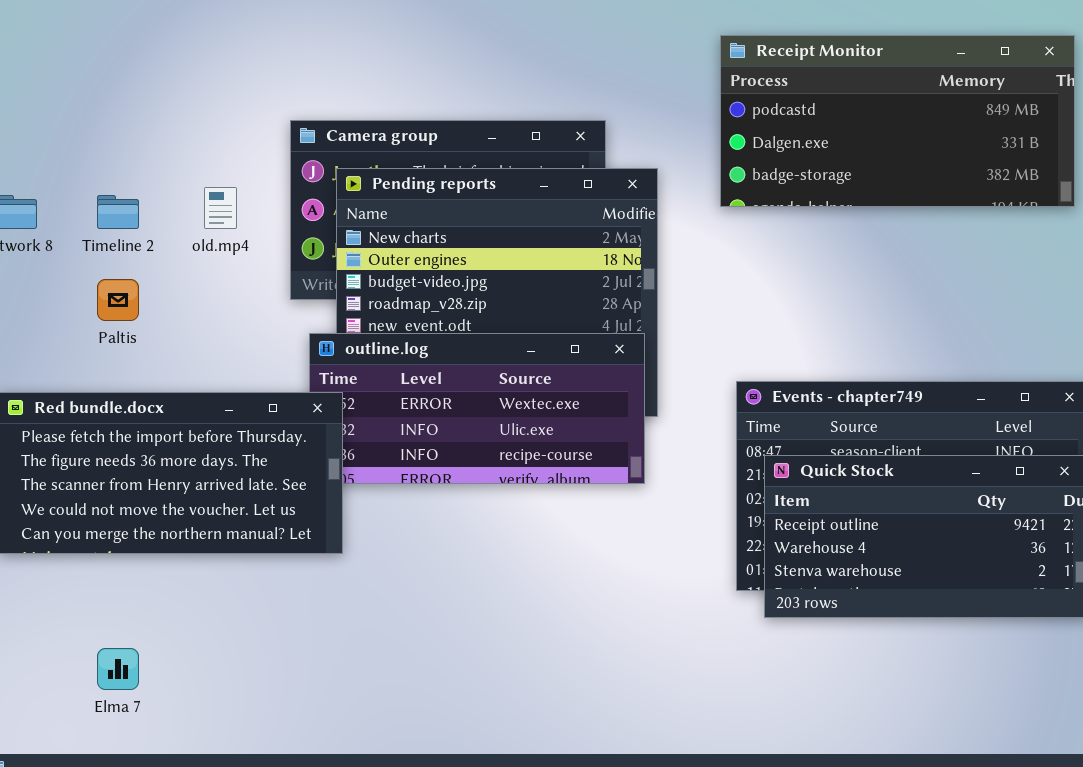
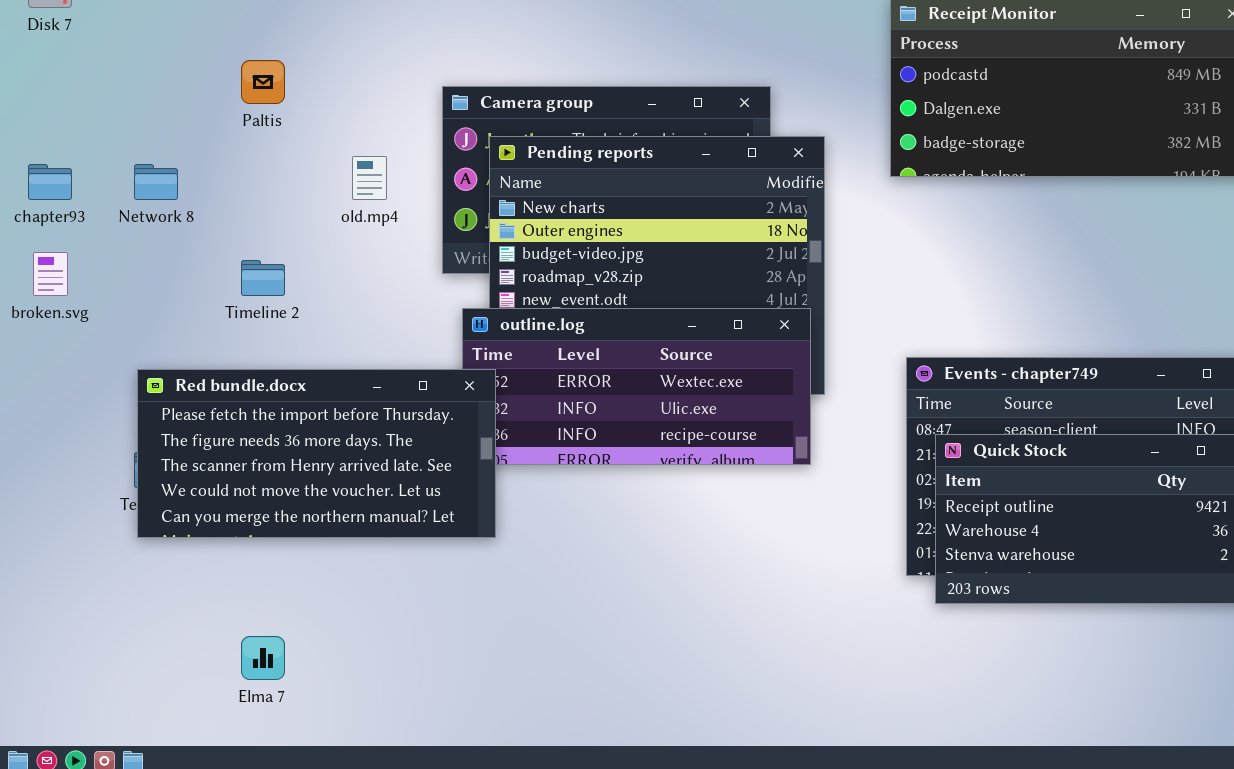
Timeline 2: [97,195,139,229] -> [241,260,285,296], moved
Paltis: [97,279,139,321] -> [241,60,285,104], moved

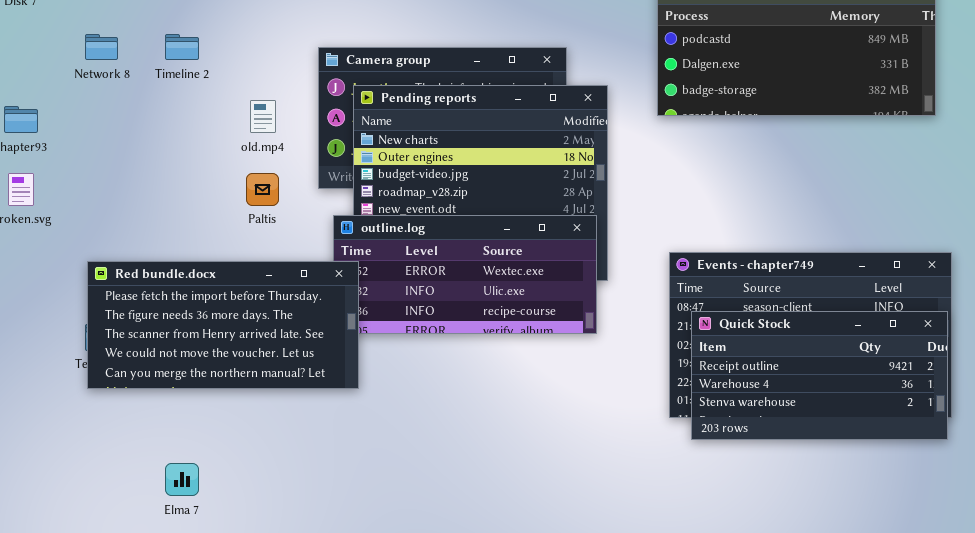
Paltis: [241,60,285,104] -> [246,173,279,206], moved
Network 8: [134,164,178,200] -> [85,34,118,60], moved
Timeline 2: [241,260,285,296] -> [165,34,199,60], moved

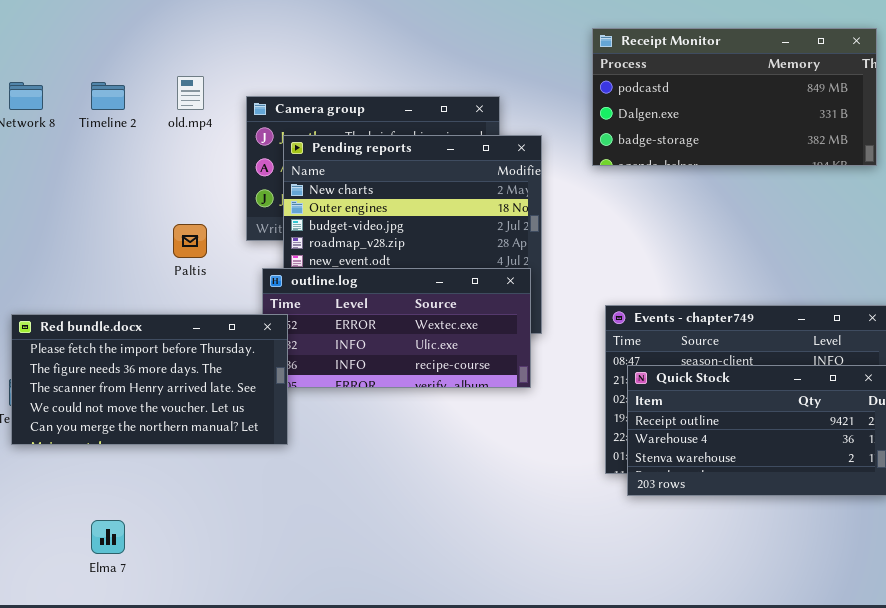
old.mp4: [250,100,276,133] -> [177,76,204,110], moved

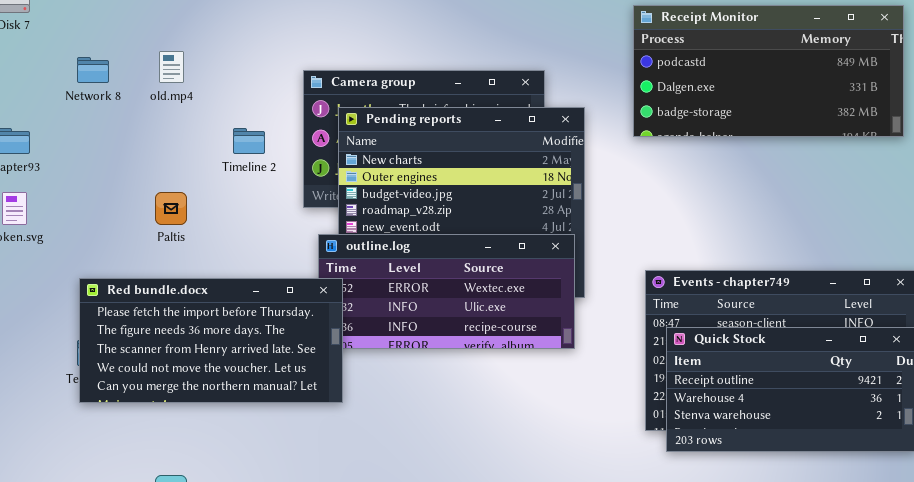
old.mp4: [177,76,204,110] -> [159,51,184,83], moved
Timeline 2: [91,82,125,110] -> [233,128,265,154], moved
Paltis: [173,224,207,258] -> [155,192,187,225], moved

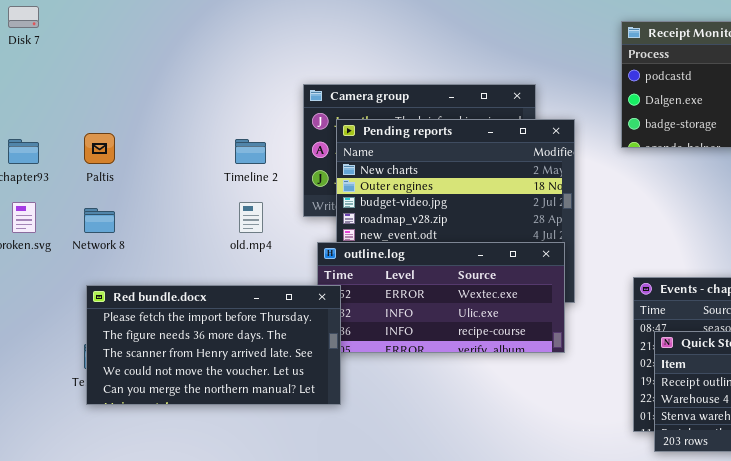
old.mp4: [159,51,184,83] -> [239,202,263,233], moved
Network 8: [77,57,109,83] -> [84,208,115,233], moved
Paltis: [155,192,187,225] -> [84,133,115,164], moved

